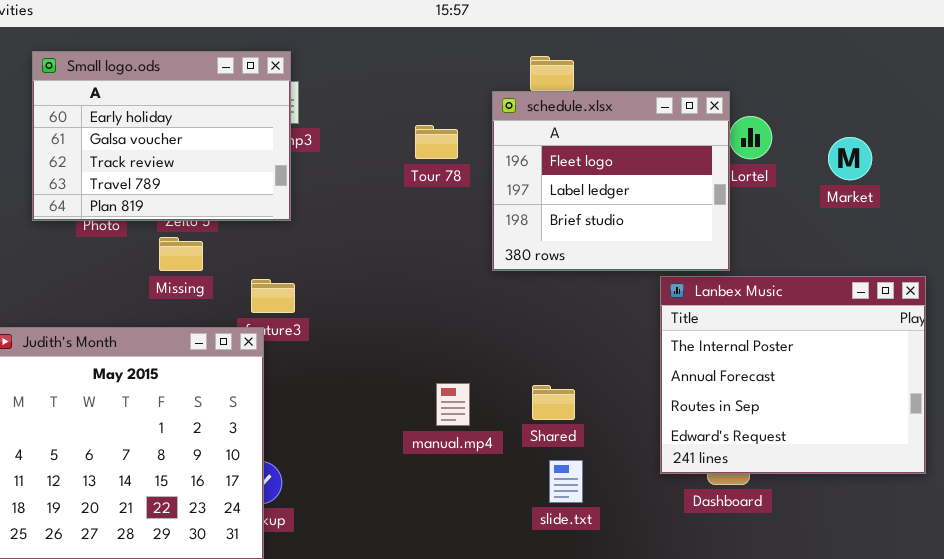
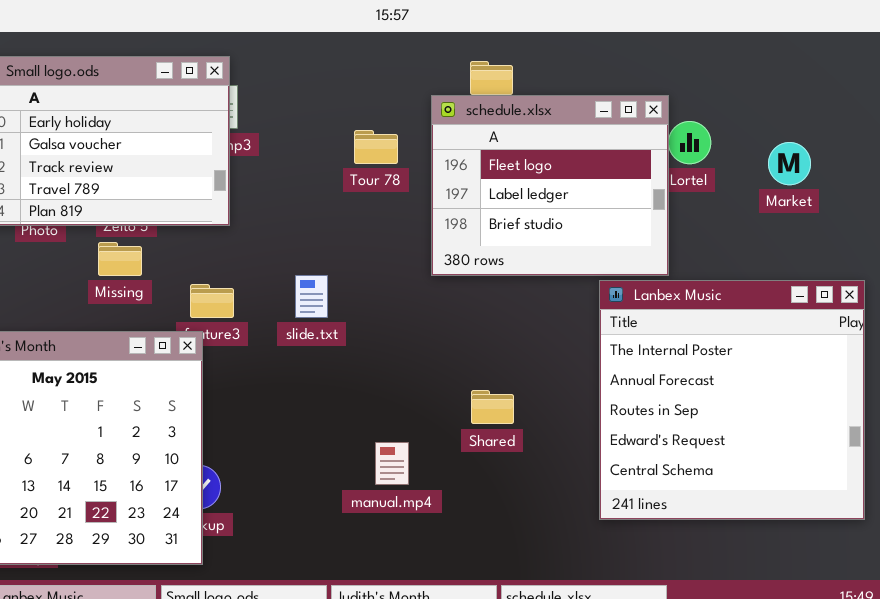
Lanbex Music: [660,276,926,474] -> [599,280,865,520], resized
manual.mp4: [436,383,470,426] -> [375,442,409,485], moved
slide.txt: [549,460,583,503] -> [295,275,328,318], moved

